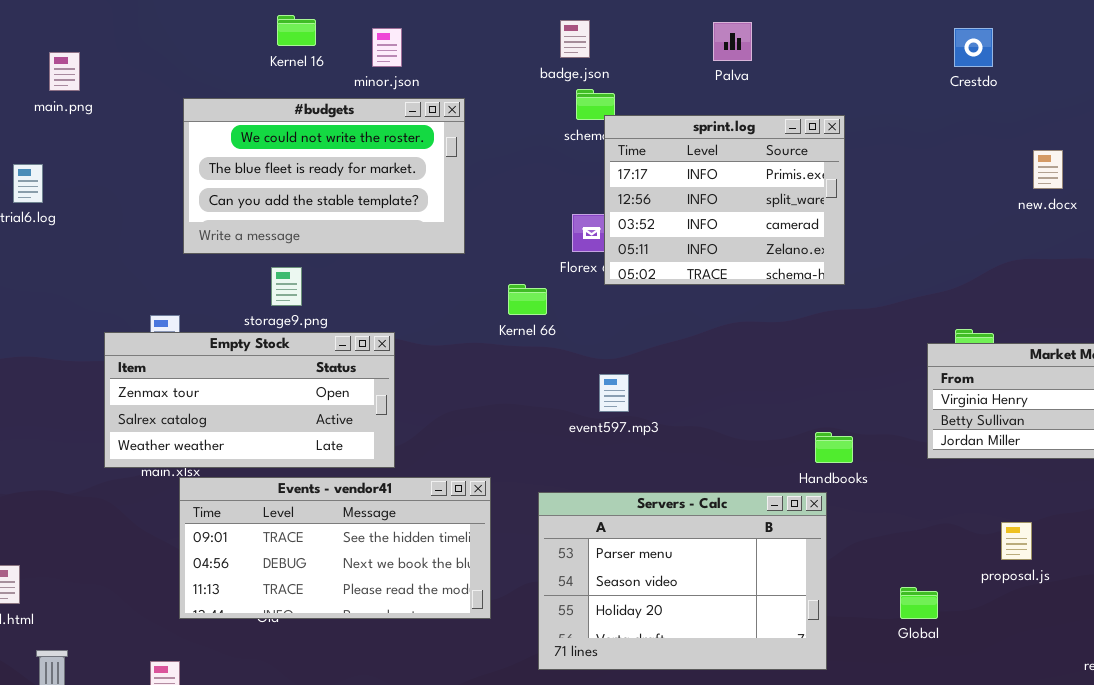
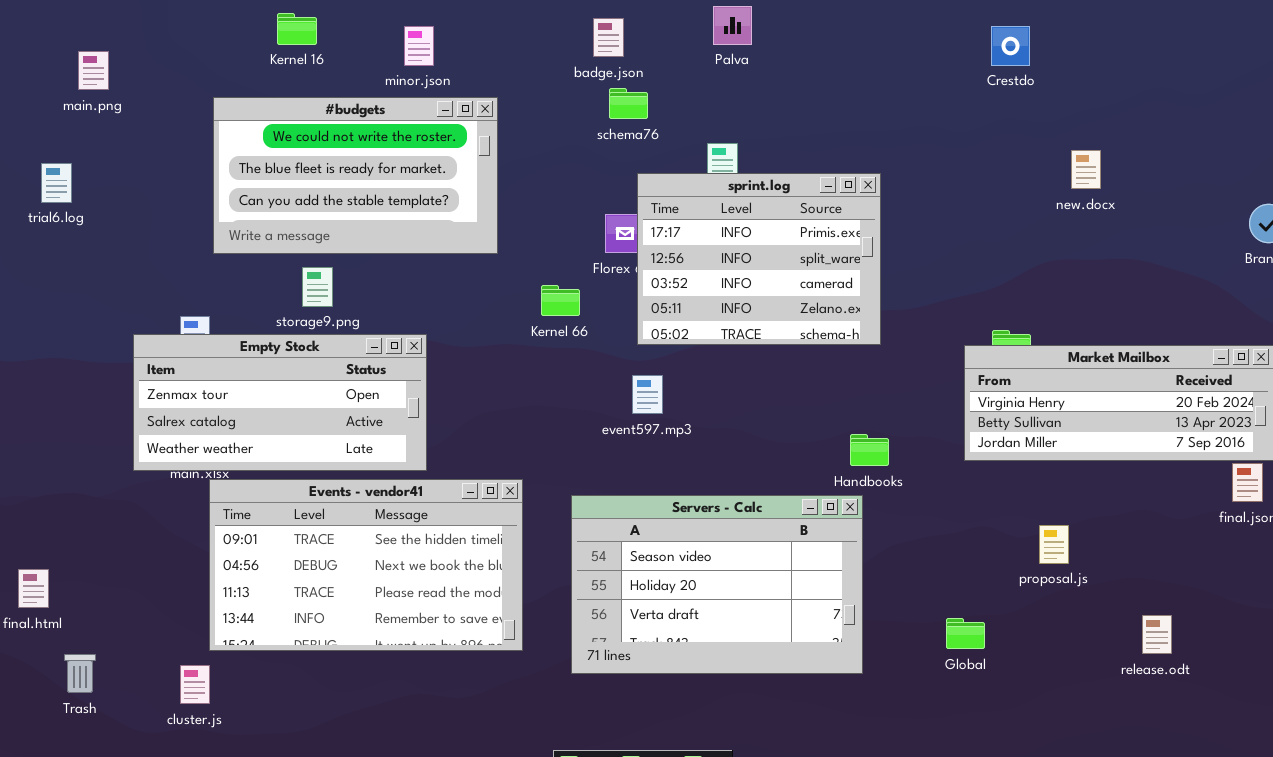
Kernel 16: [277,15,316,46] -> [277,13,317,45], moved
Palva: [713,22,752,61] -> [713,6,752,45], moved
sprint.log: [604,115,845,285] -> [637,173,881,345], moved
Events - vendor41: [179,477,491,619] -> [209,479,523,651], resized
Servers - Calc: [538,492,827,670] -> [571,495,863,674], scrolled down 1 row
Global: [900,587,938,619] -> [946,618,985,649], moved

